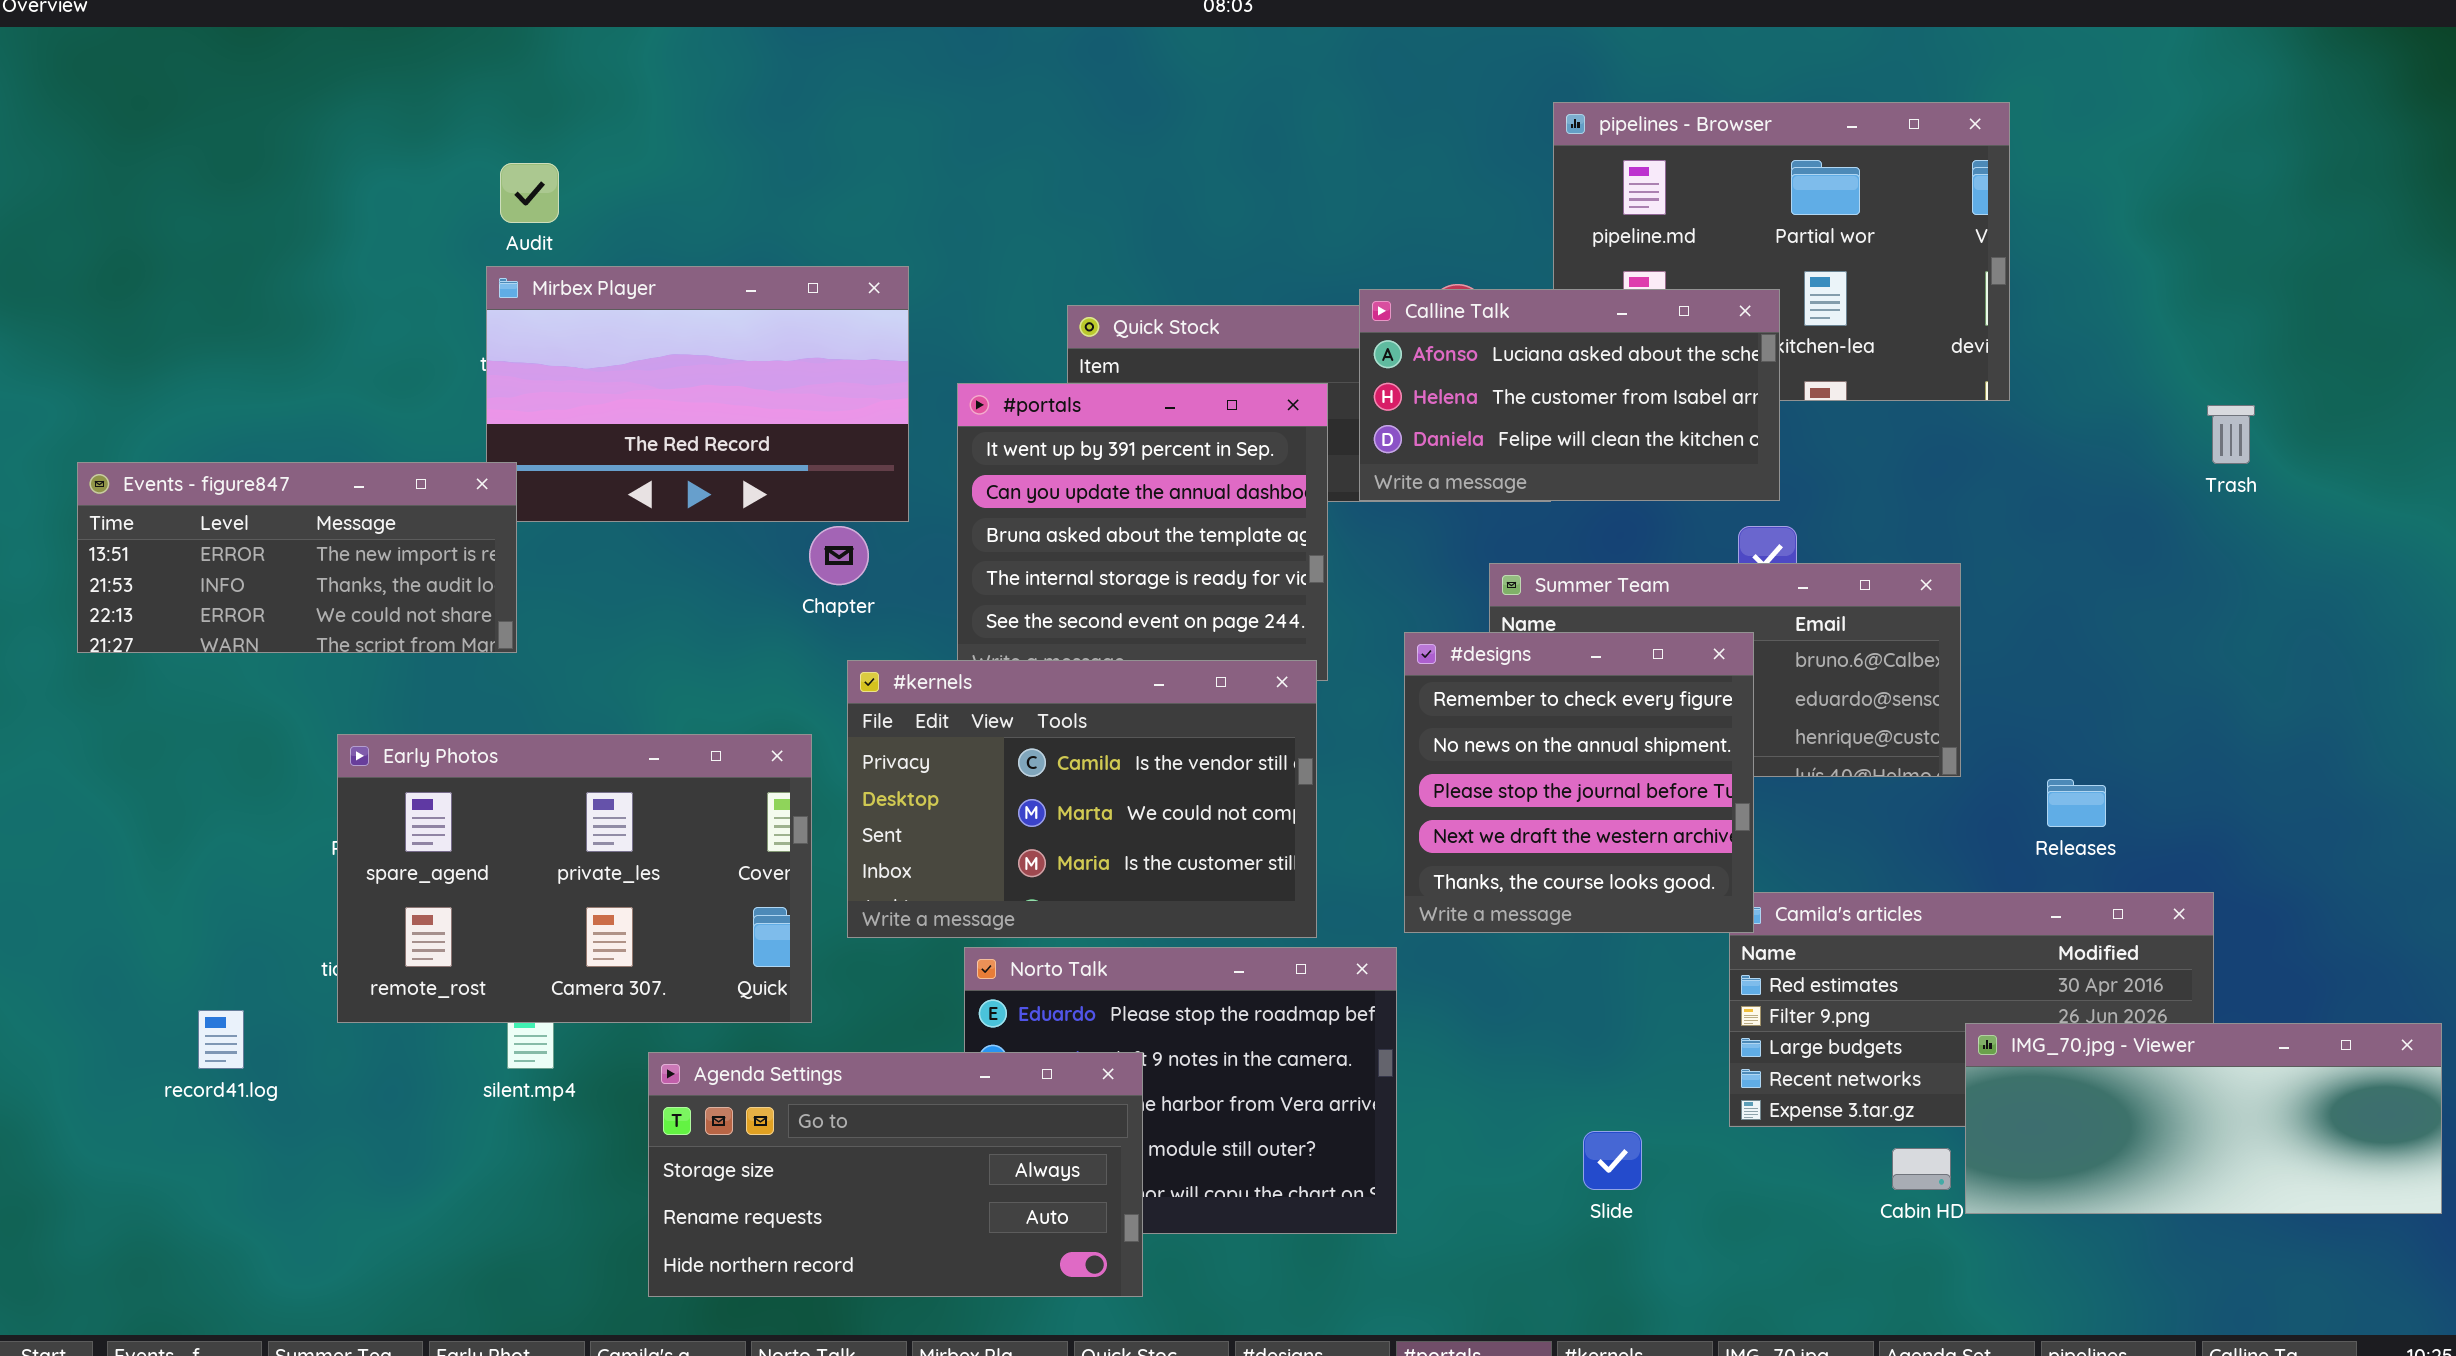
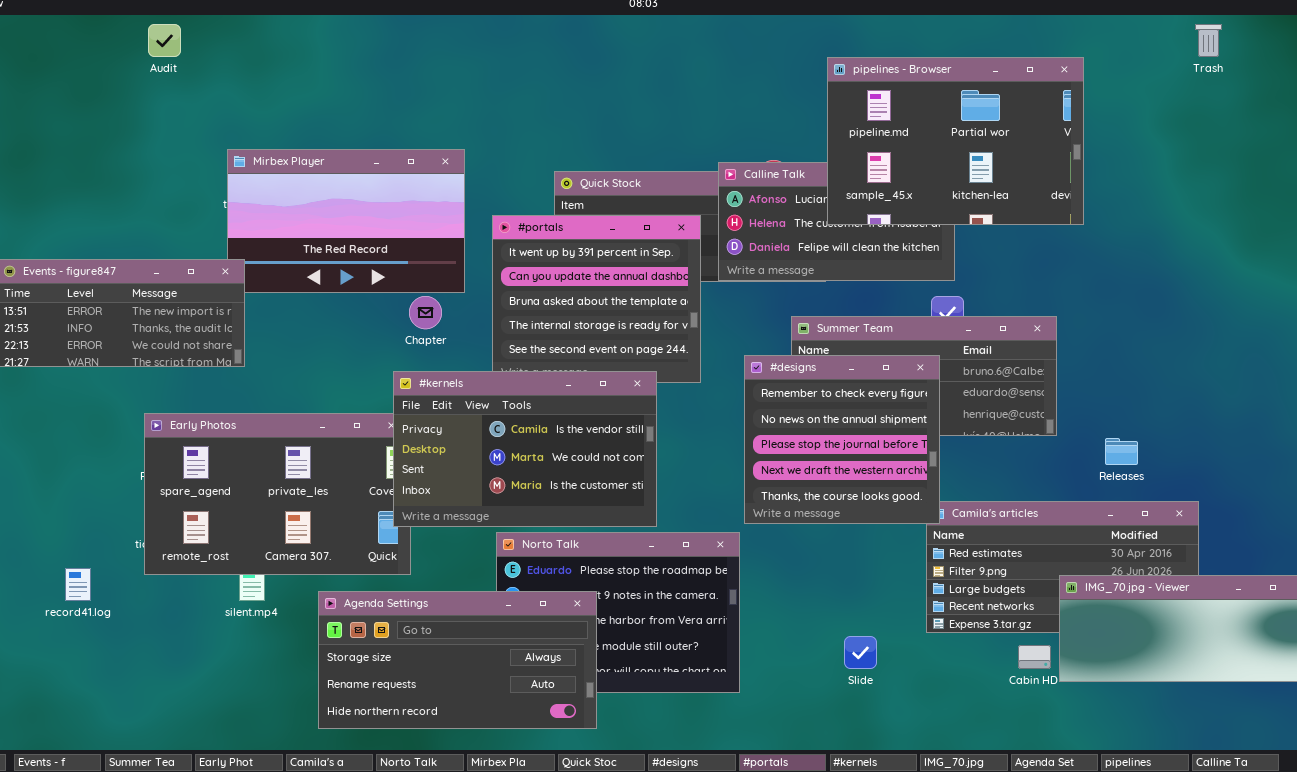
pipelines - Browser: [1553,102,2010,401] -> [827,57,1084,225], raised
Audit: [500,163,559,223] -> [148,24,181,57], moved
Trash: [2207,405,2255,464] -> [1195,24,1222,57], moved
#kernels: [847,660,1317,938] -> [393,371,657,527], moved

